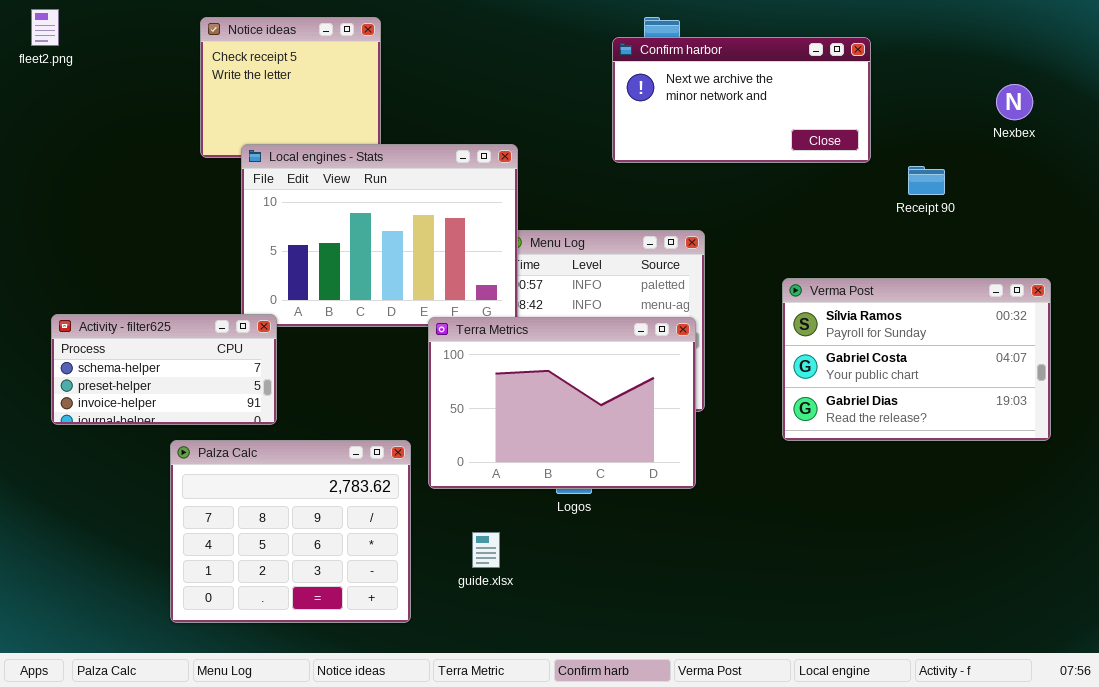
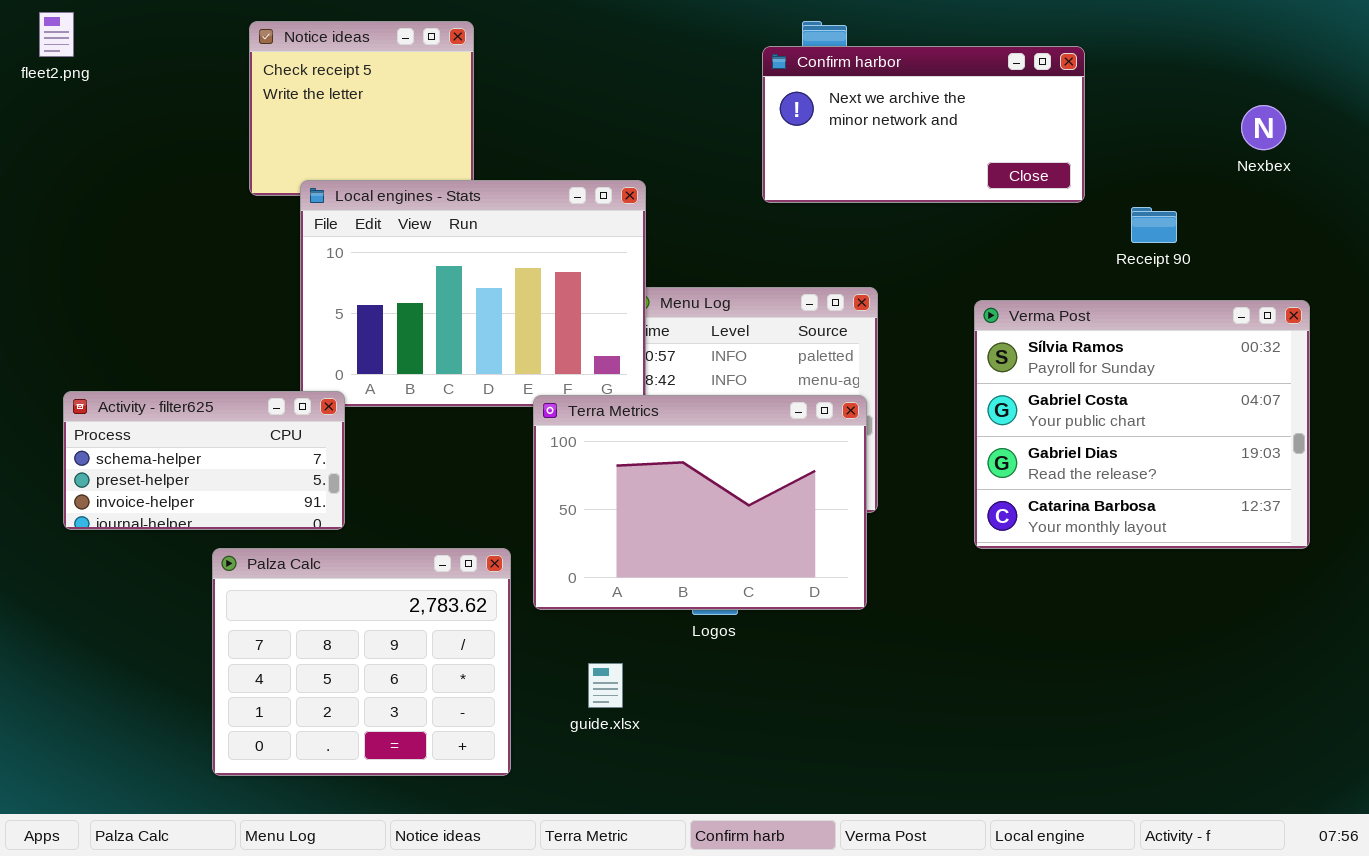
Verma Post: [782,278,1051,441] -> [974,300,1310,549], resized

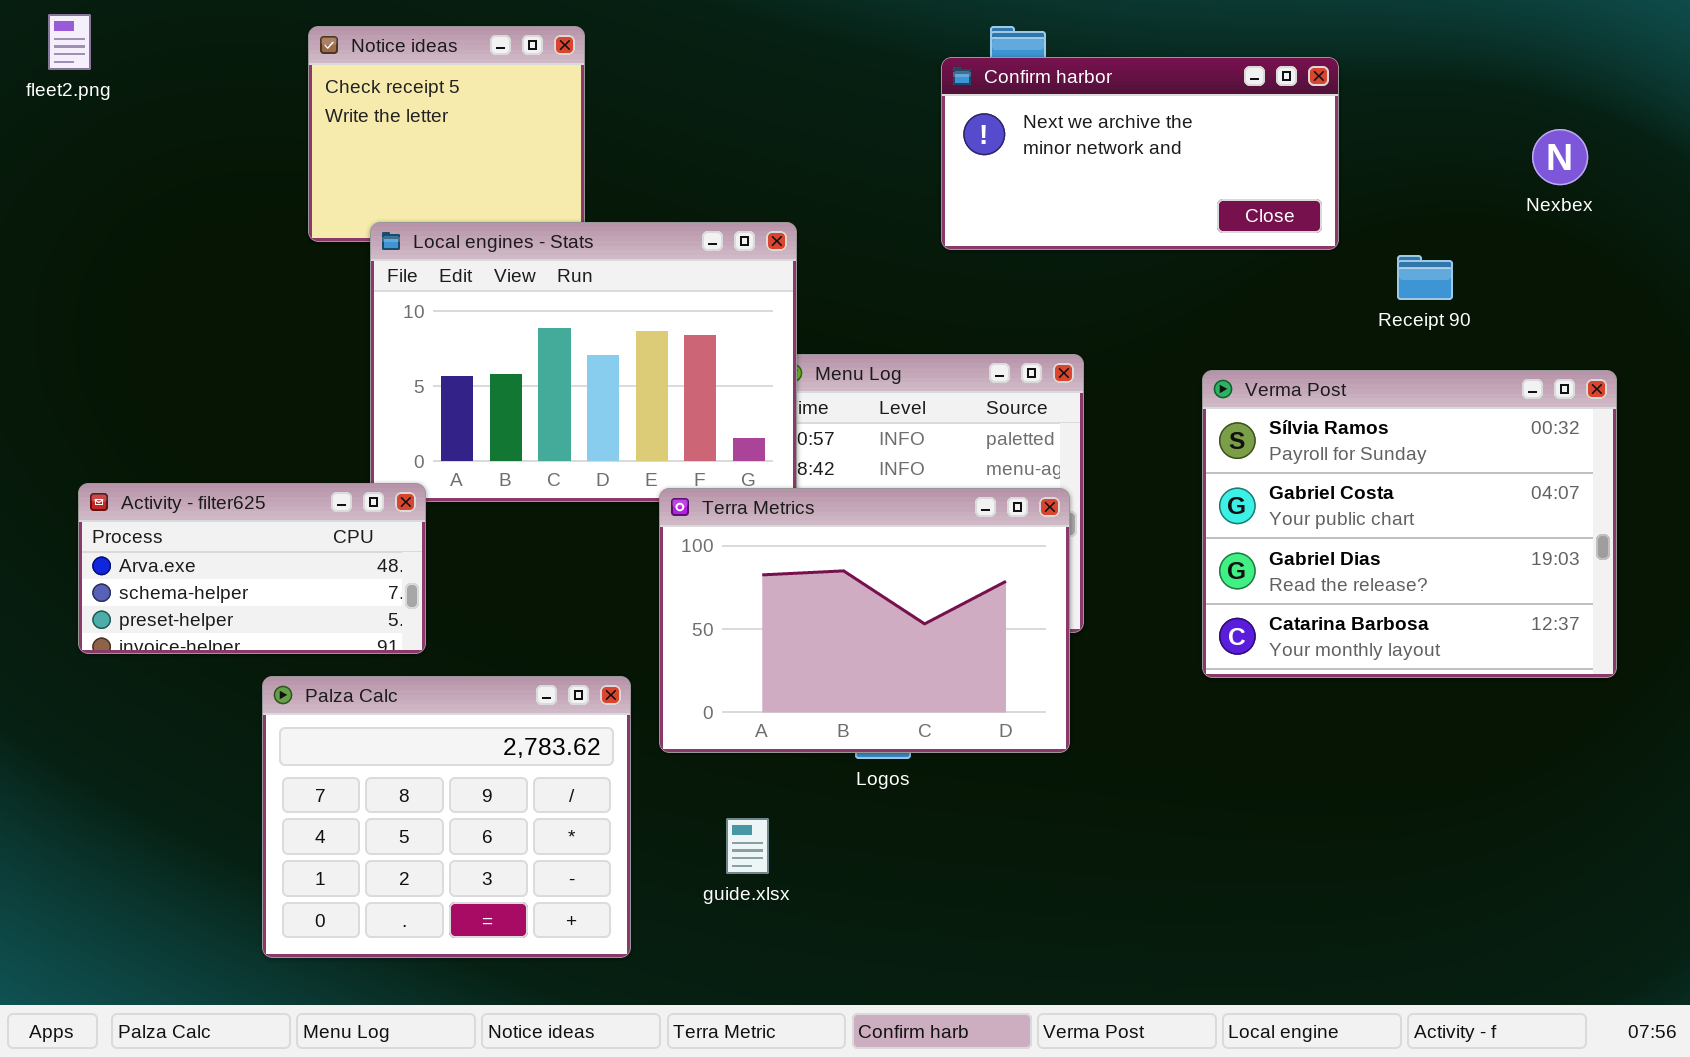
Activity - filter625: [63,391,345,530] -> [78,483,426,654], scrolled up 1 row

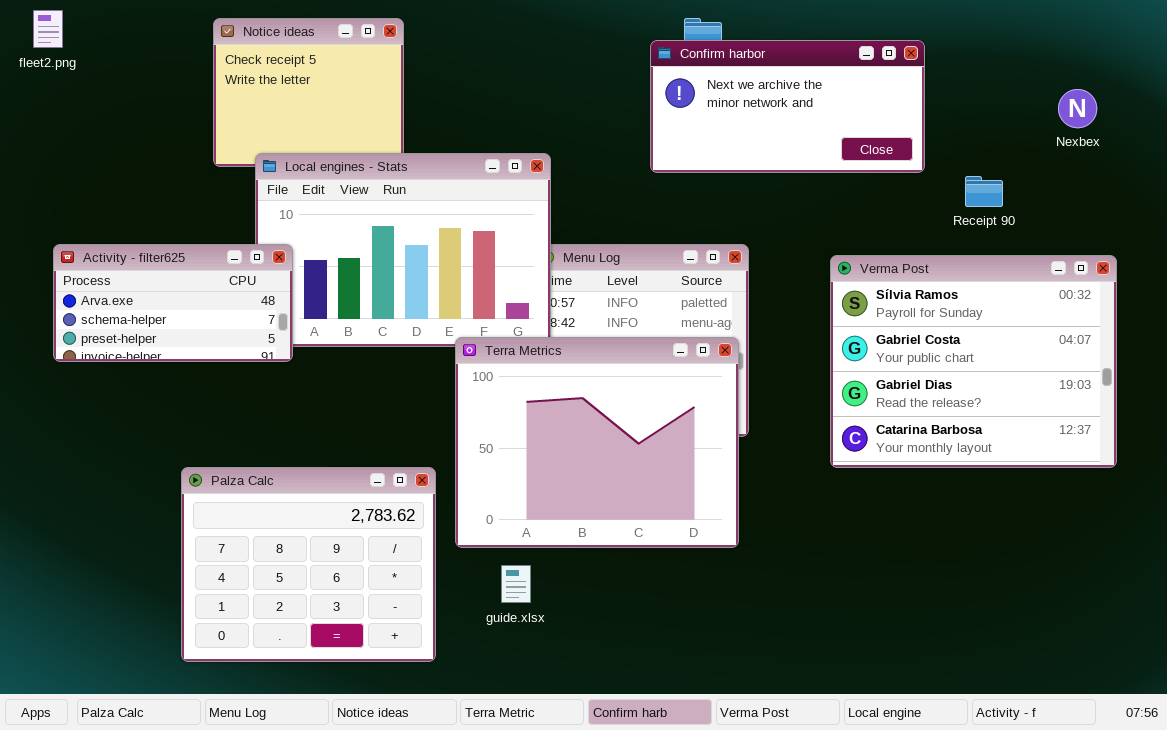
Activity - filter625: [78,483,426,654] -> [53,244,293,362], moved
Terra Metrics: [659,488,1070,753] -> [455,337,739,548], resized

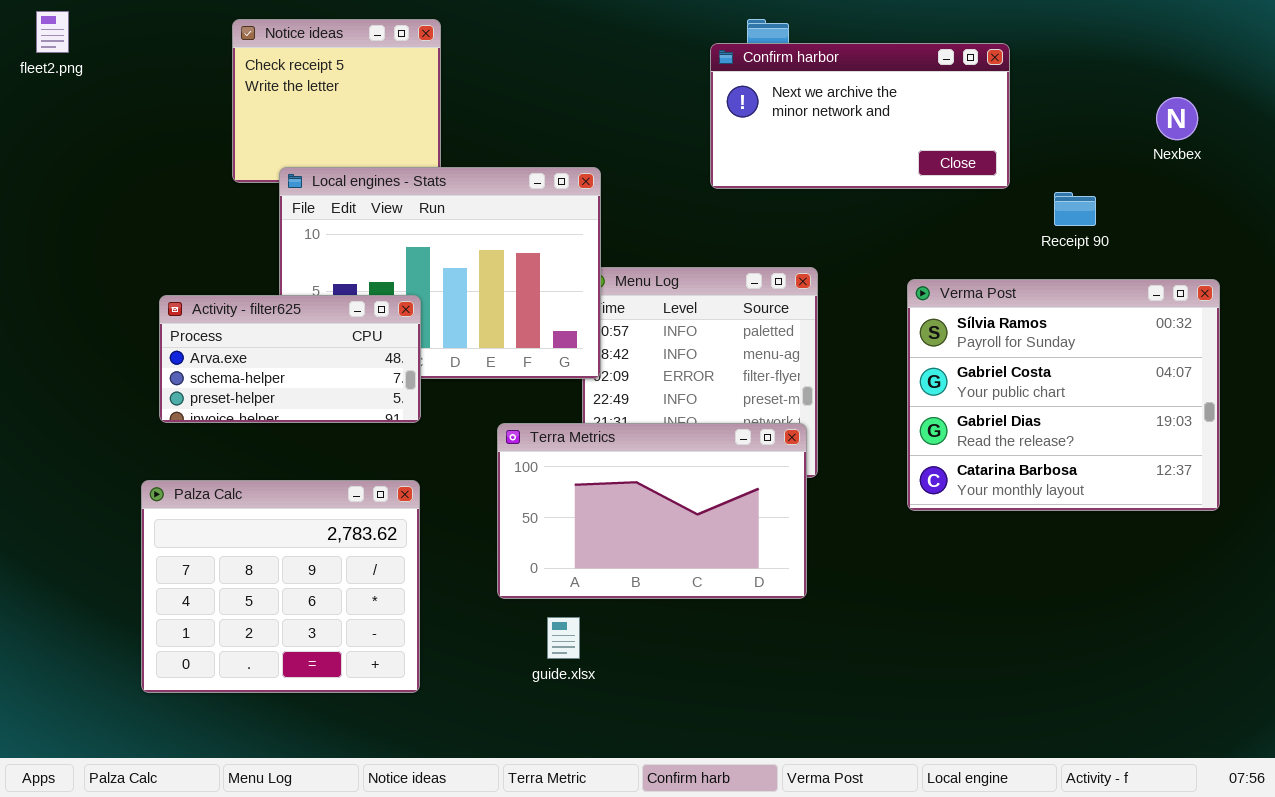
Activity - filter625: [53,244,293,362] -> [159,295,421,423], moved
Terra Metrics: [455,337,739,548] -> [497,423,807,599], resized
Palza Calc: [181,467,436,662] -> [141,480,420,693], moved

